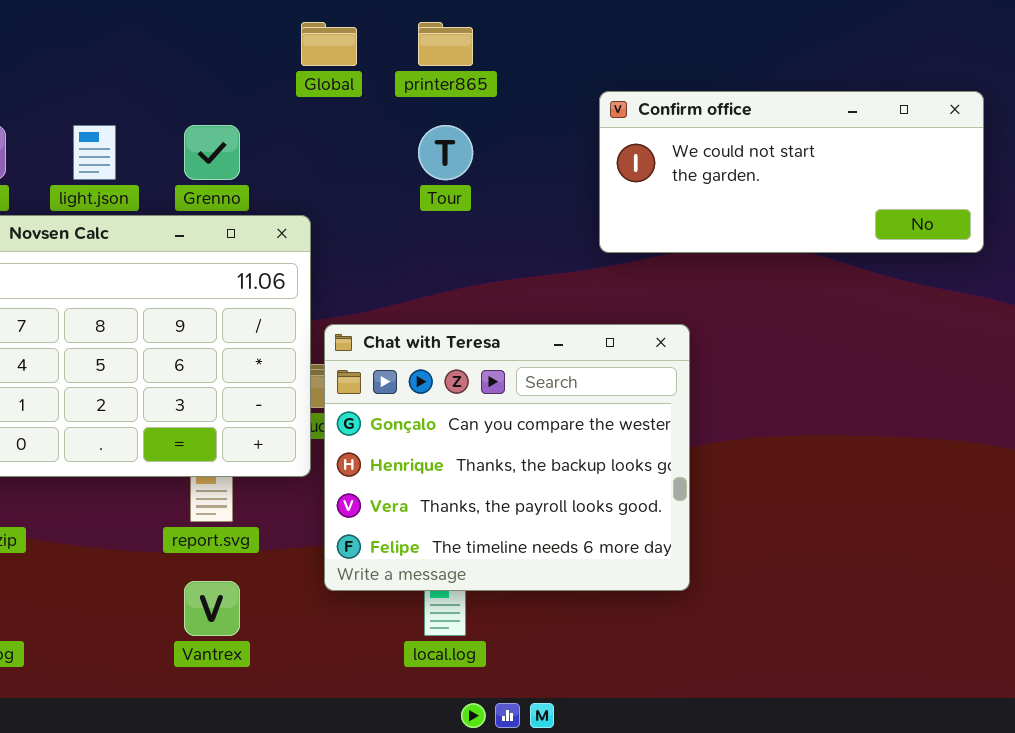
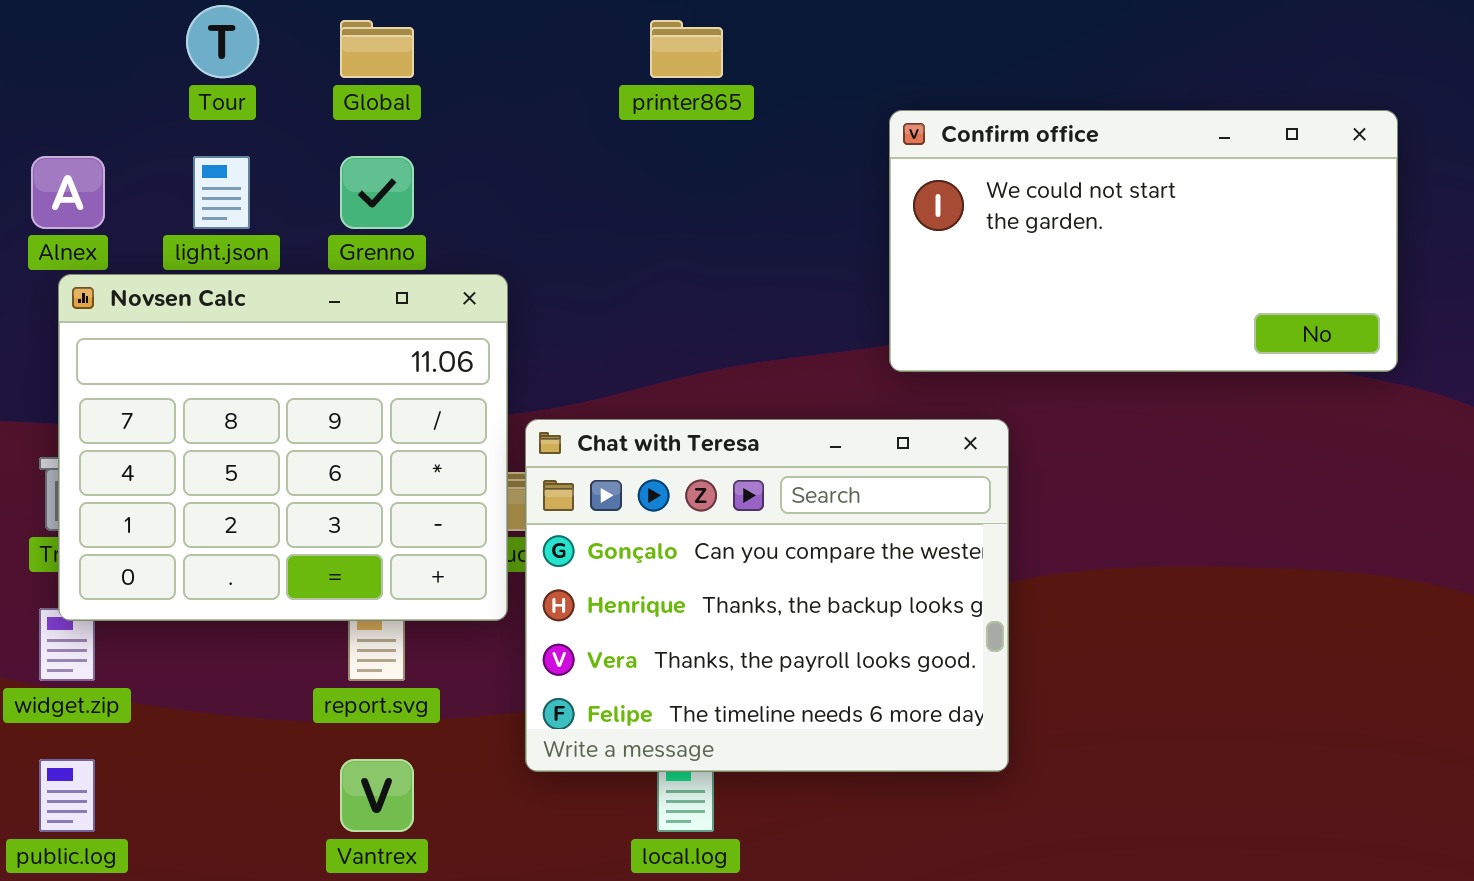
Global: [301,22,357,66] -> [340,20,414,78], moved
Confirm office: [599,91,984,253] -> [889,110,1398,372], resized
Tour: [418,125,473,180] -> [186,5,259,78], moved

